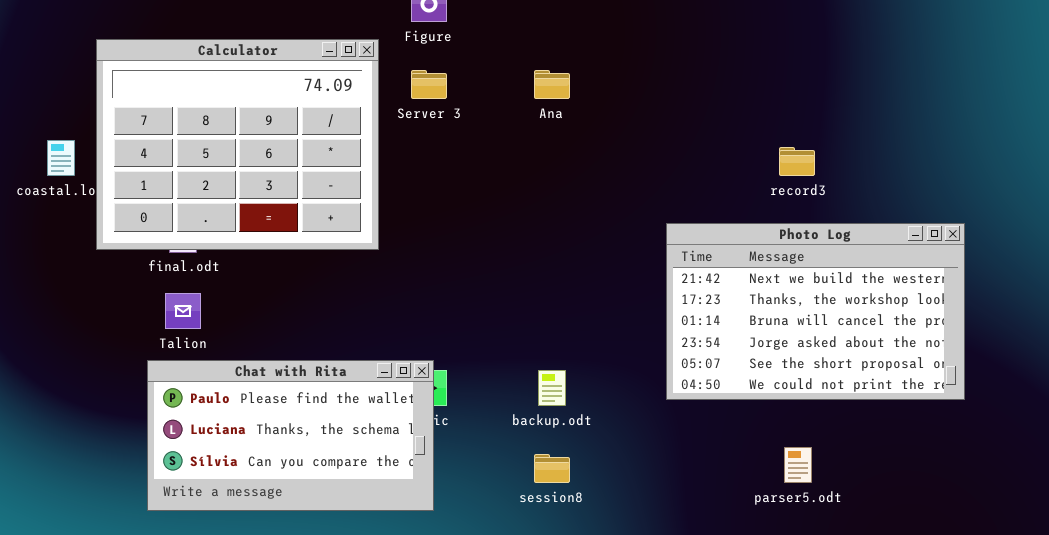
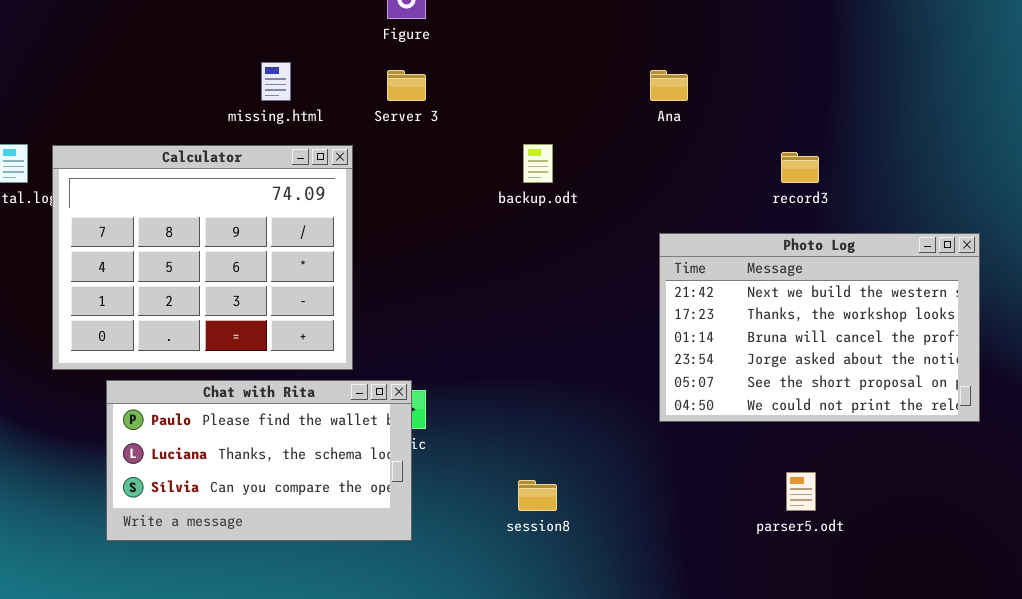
Calculator: [96,39,379,250] -> [52,145,353,370], moved
Ana: [534,70,570,99] -> [650,70,688,101], moved
backup.odt: [538,370,566,406] -> [523,144,553,183], moved

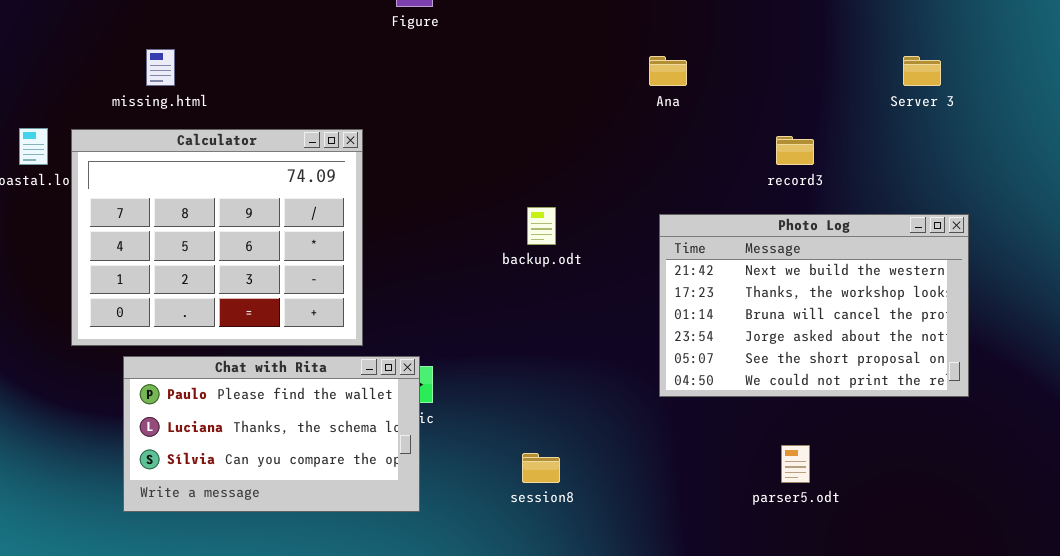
missing.html: [261,62,291,101] -> [146,49,175,86], moved
Server 3: [387,70,426,101] -> [903,56,941,86], moved
backup.odt: [523,144,553,183] -> [527,207,556,245], moved

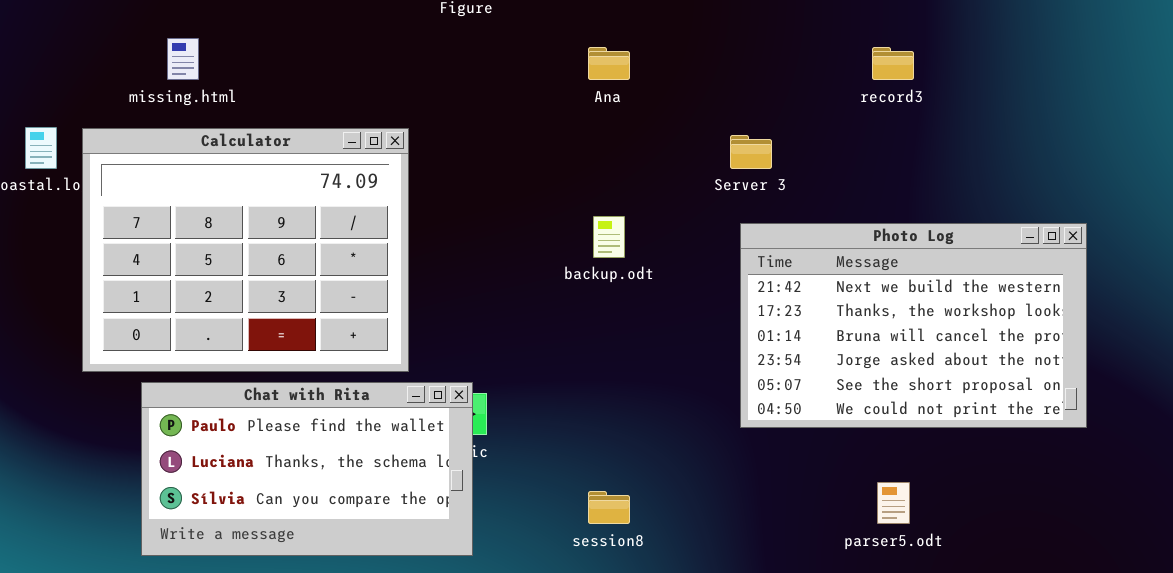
Ana: [649,56,687,86] -> [588,47,630,80], moved
Server 3: [903,56,941,86] -> [730,135,772,169], moved
record3: [776,136,814,165] -> [872,47,914,80], moved

